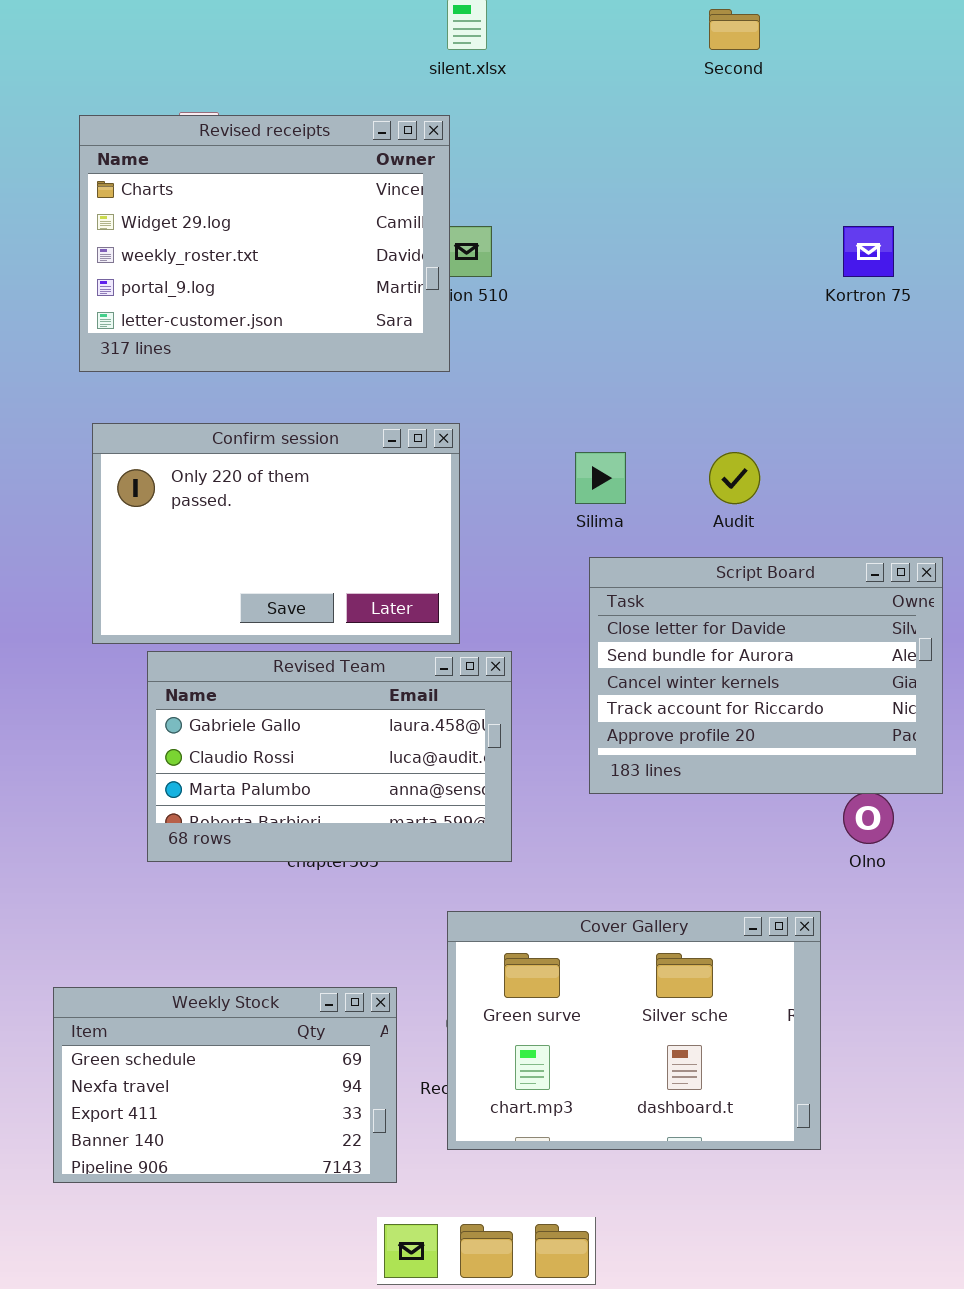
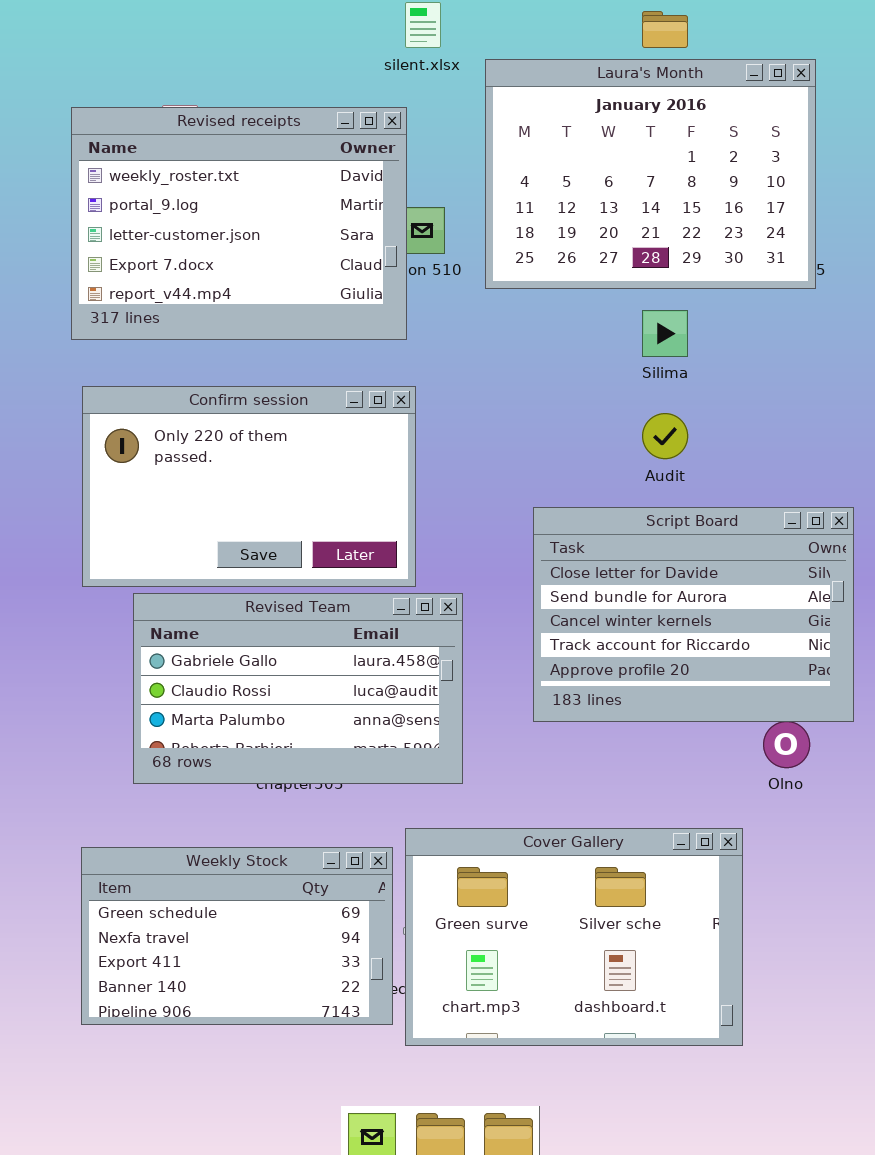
Laura's Month: none -> [485,59,816,289], opened
Revised receipts: [79,115,450,372] -> [71,107,407,340], scrolled down 2 rows
Silima: [575,452,626,504] -> [642,310,688,357], moved
Weekly Stock: [53,987,397,1183] -> [81,847,393,1025], moved

